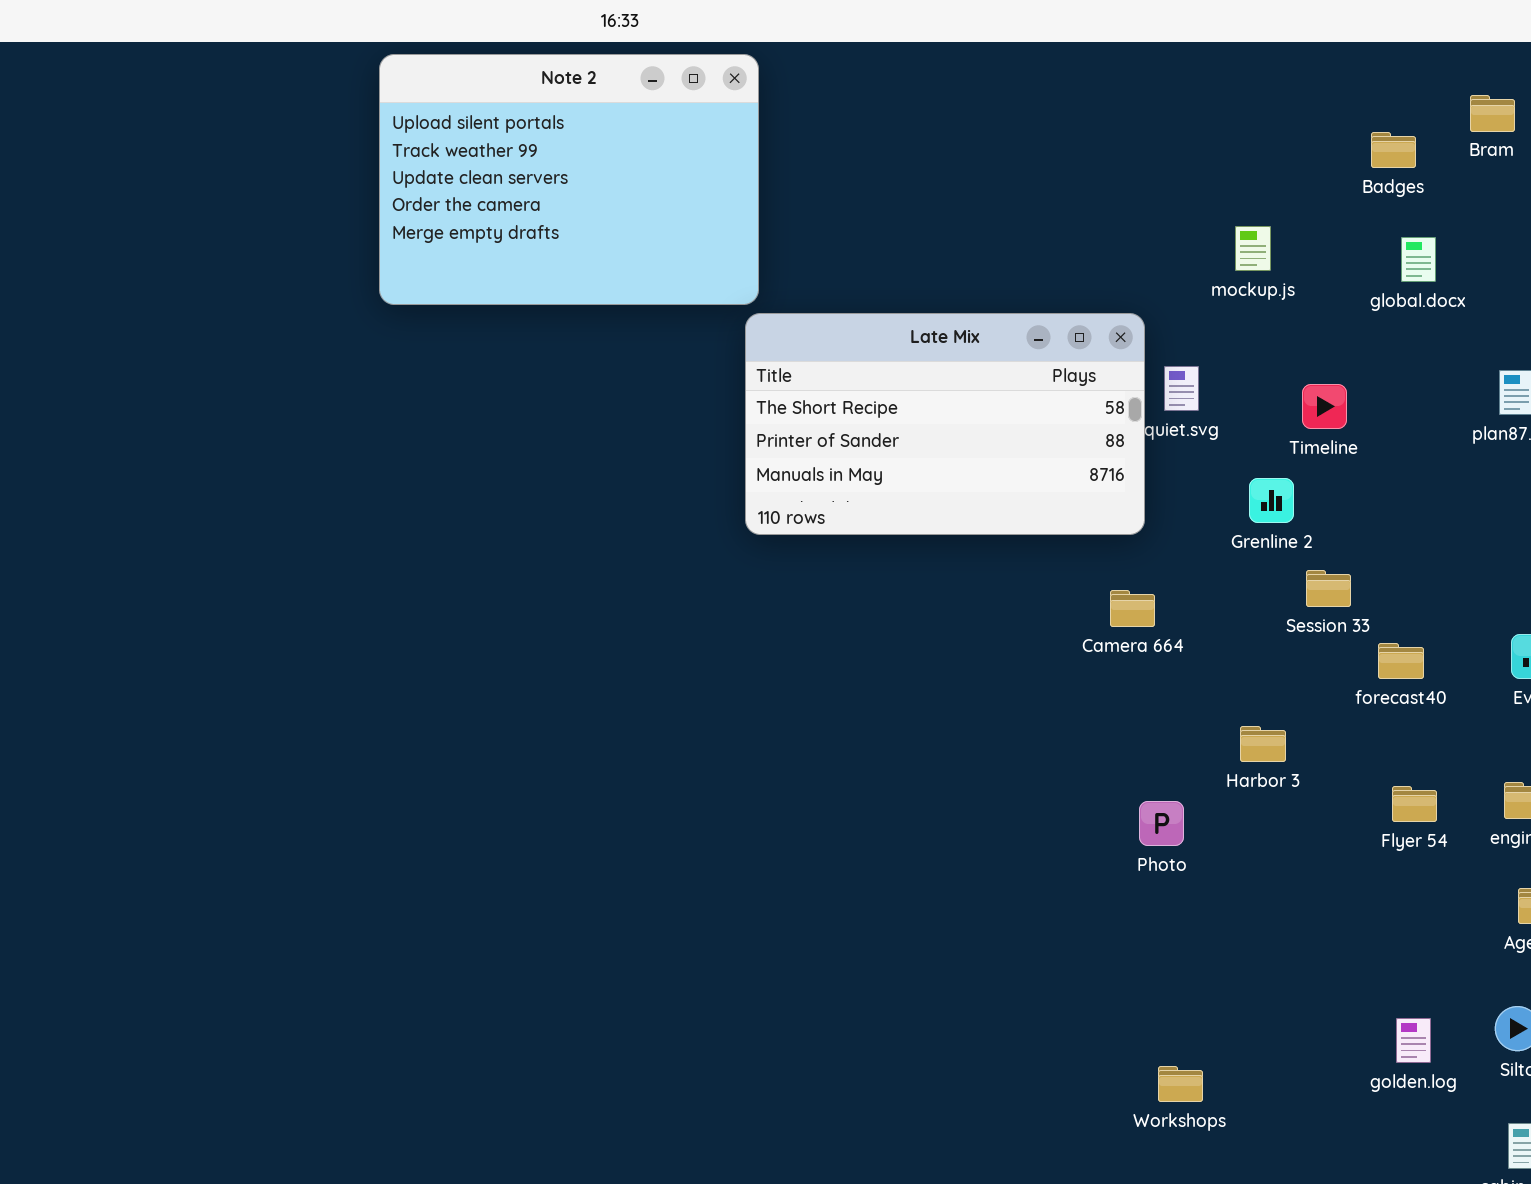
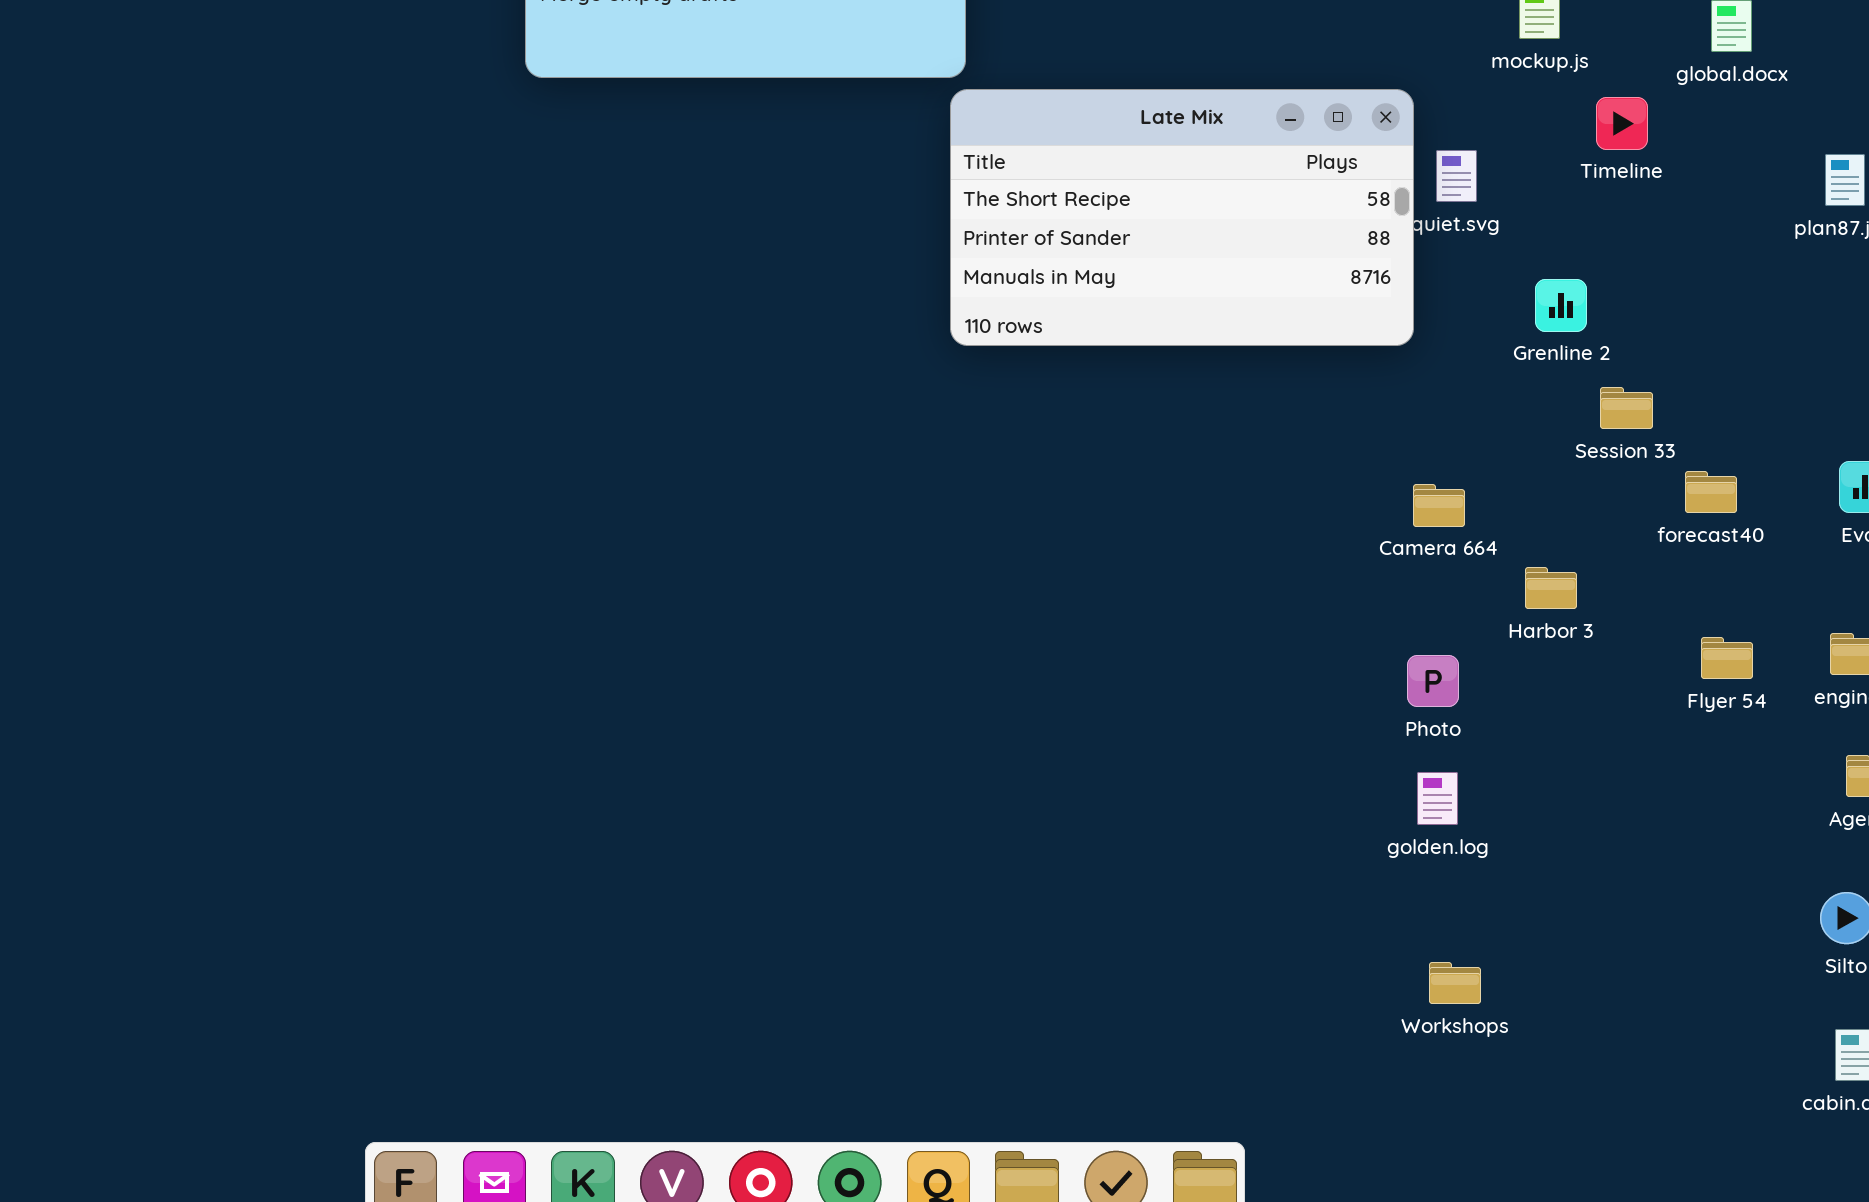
Timeline: [1302,384,1347,429] -> [1596,97,1648,150], moved
Camera 664: [1110,590,1155,627] -> [1413,484,1465,527], moved
golden.log: [1396,1018,1431,1063] -> [1417,772,1458,825], moved

